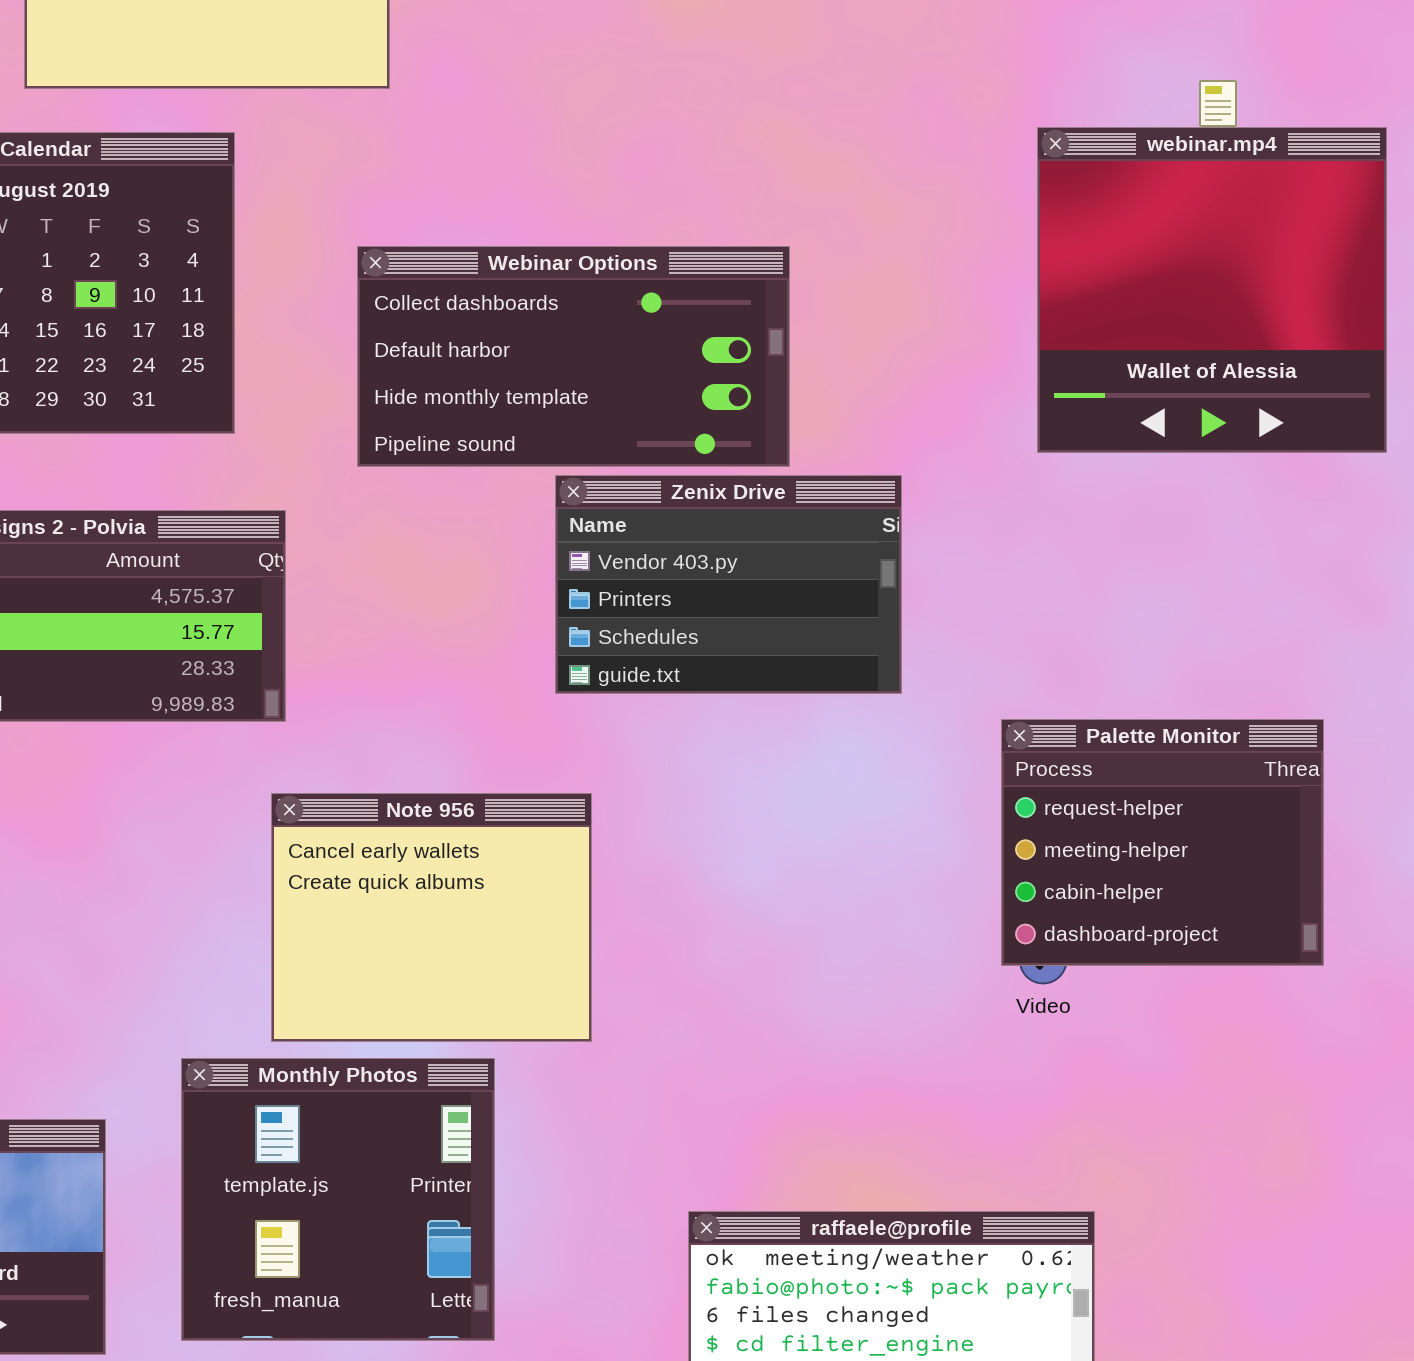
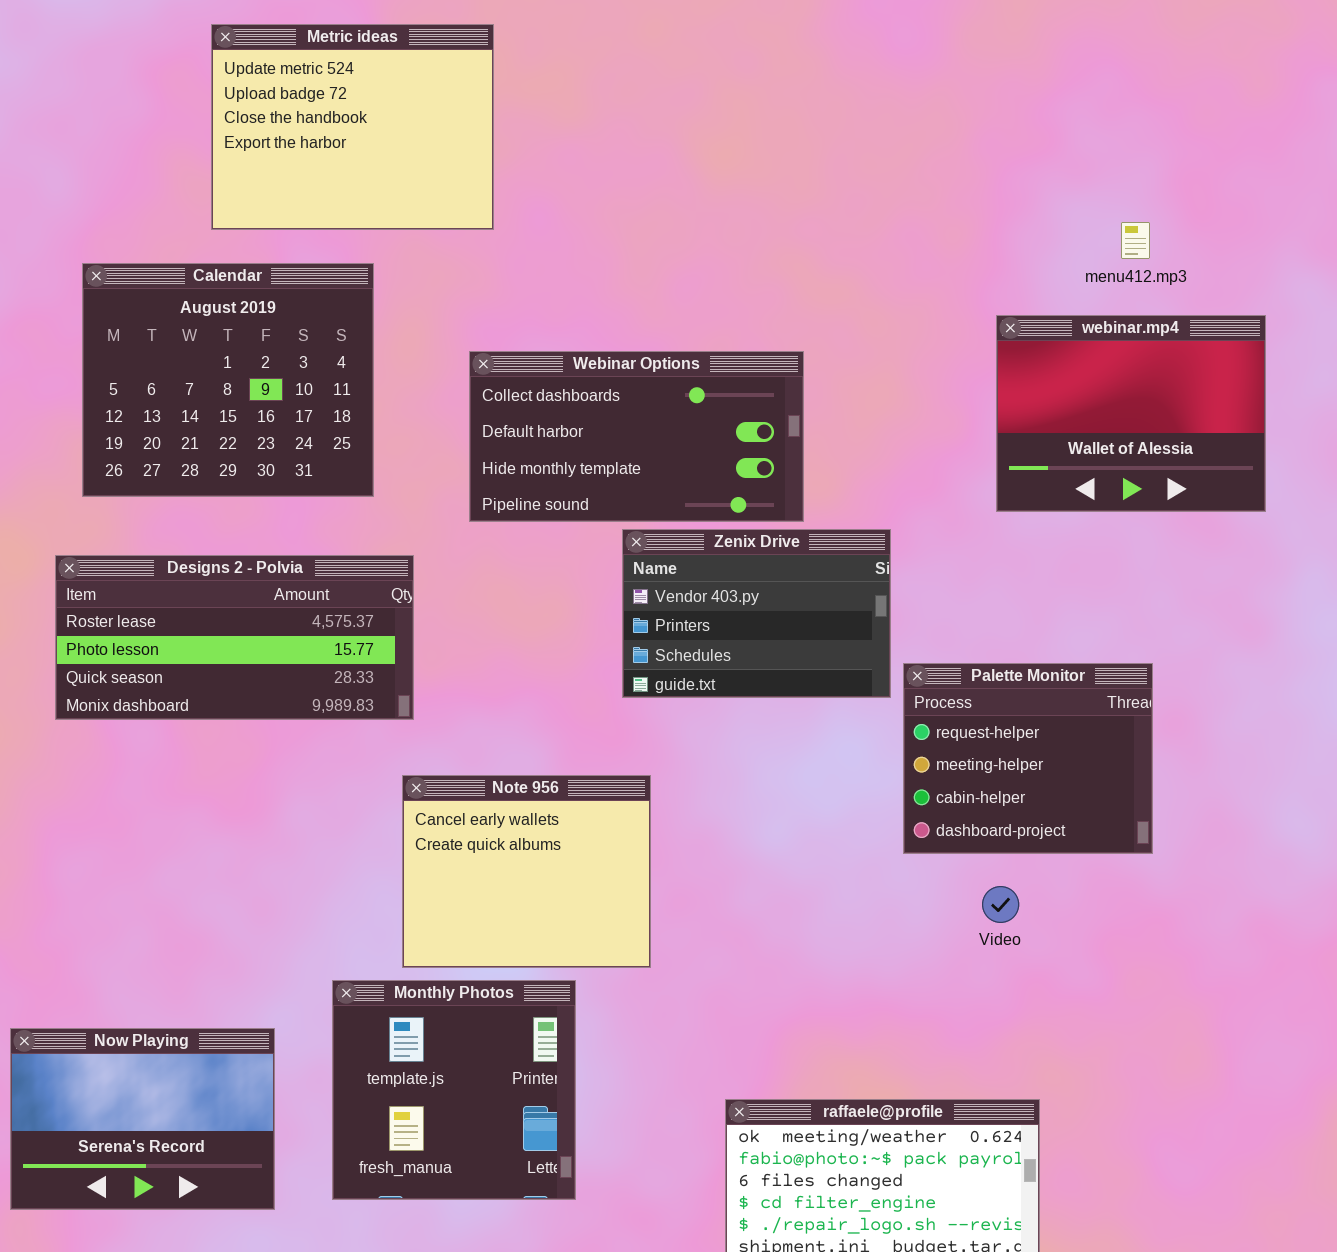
webinar.mp4: [1037,127,1387,453] -> [996,315,1266,512], resized
Palette Monitor: [1001,719,1324,966] -> [903,663,1153,854], moved

